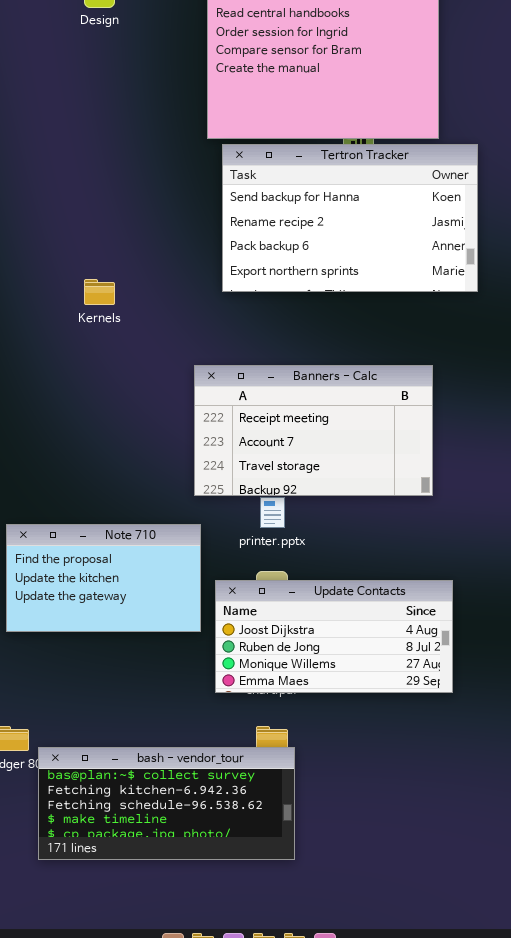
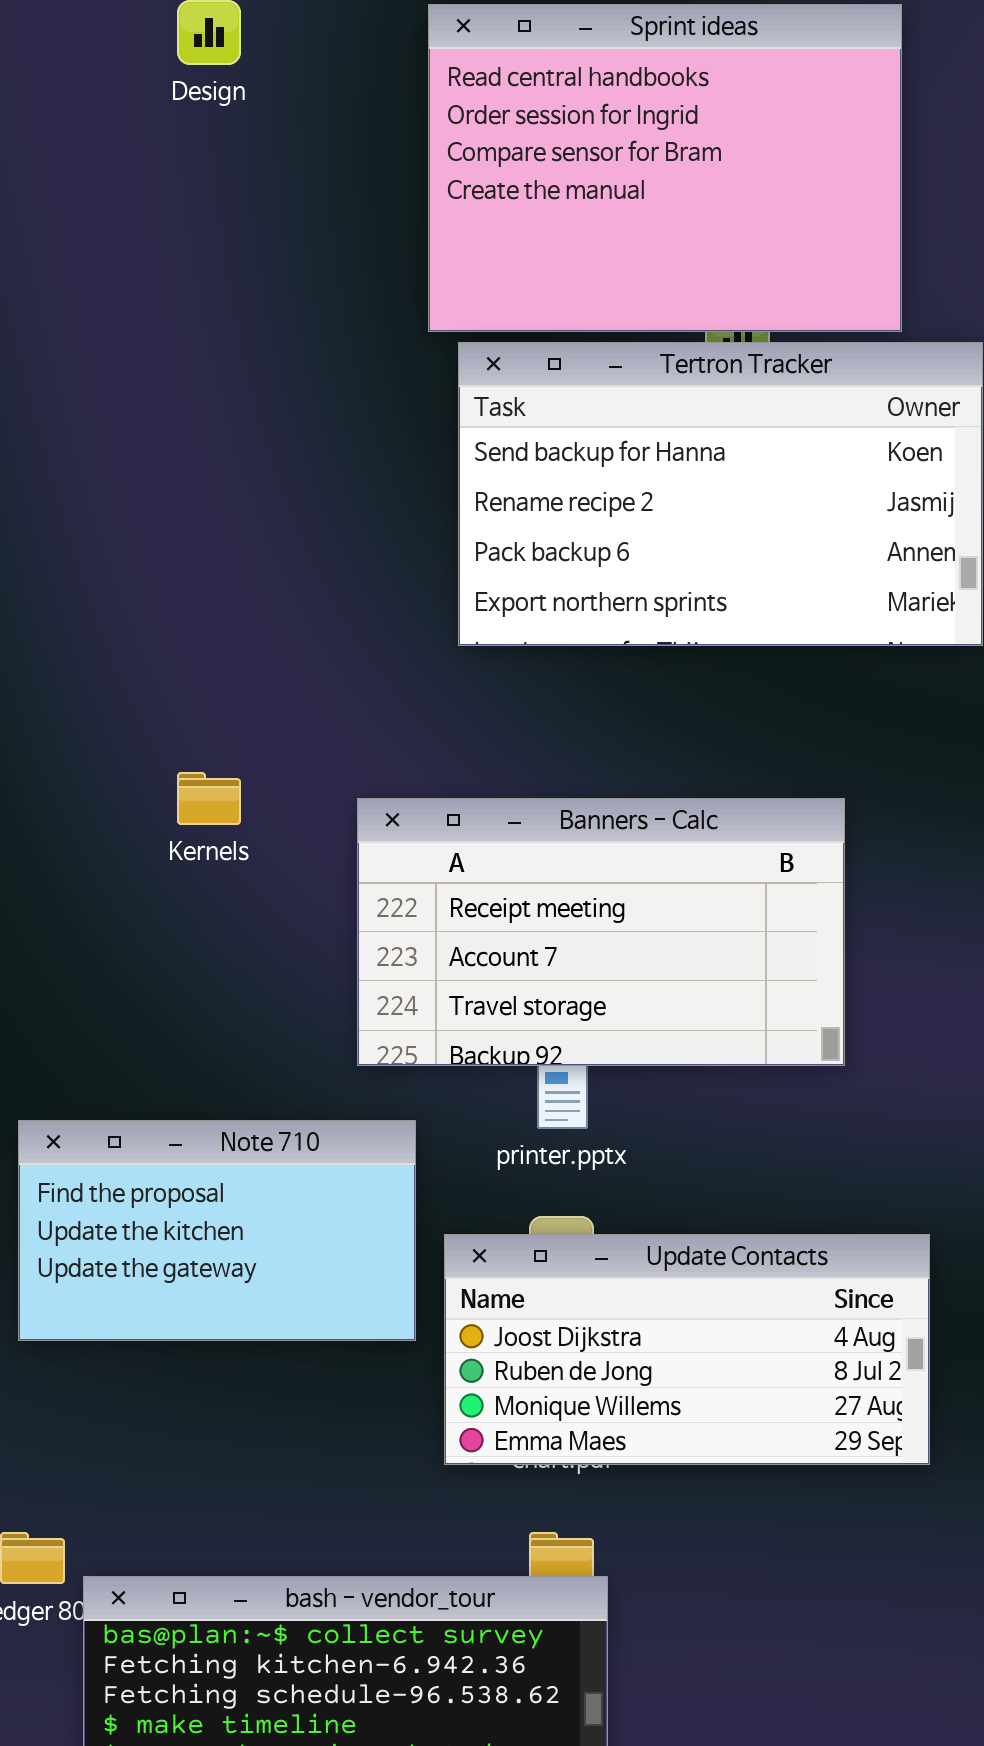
Kernels: [84,279,115,305] -> [177,772,241,825], moved
Banners - Calc: [194,365,433,496] -> [357,798,845,1066], moved

